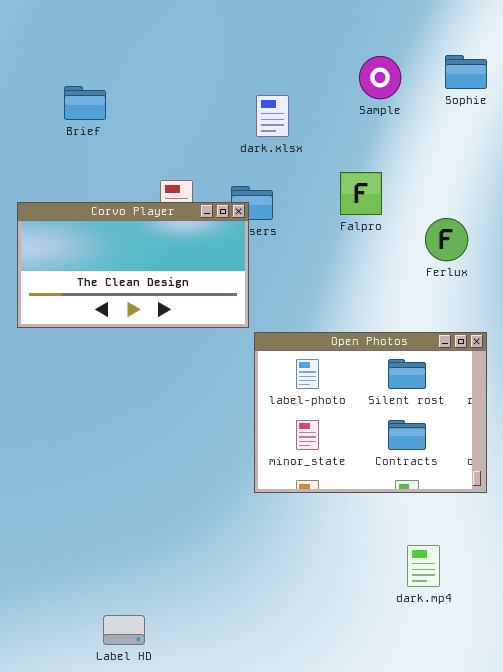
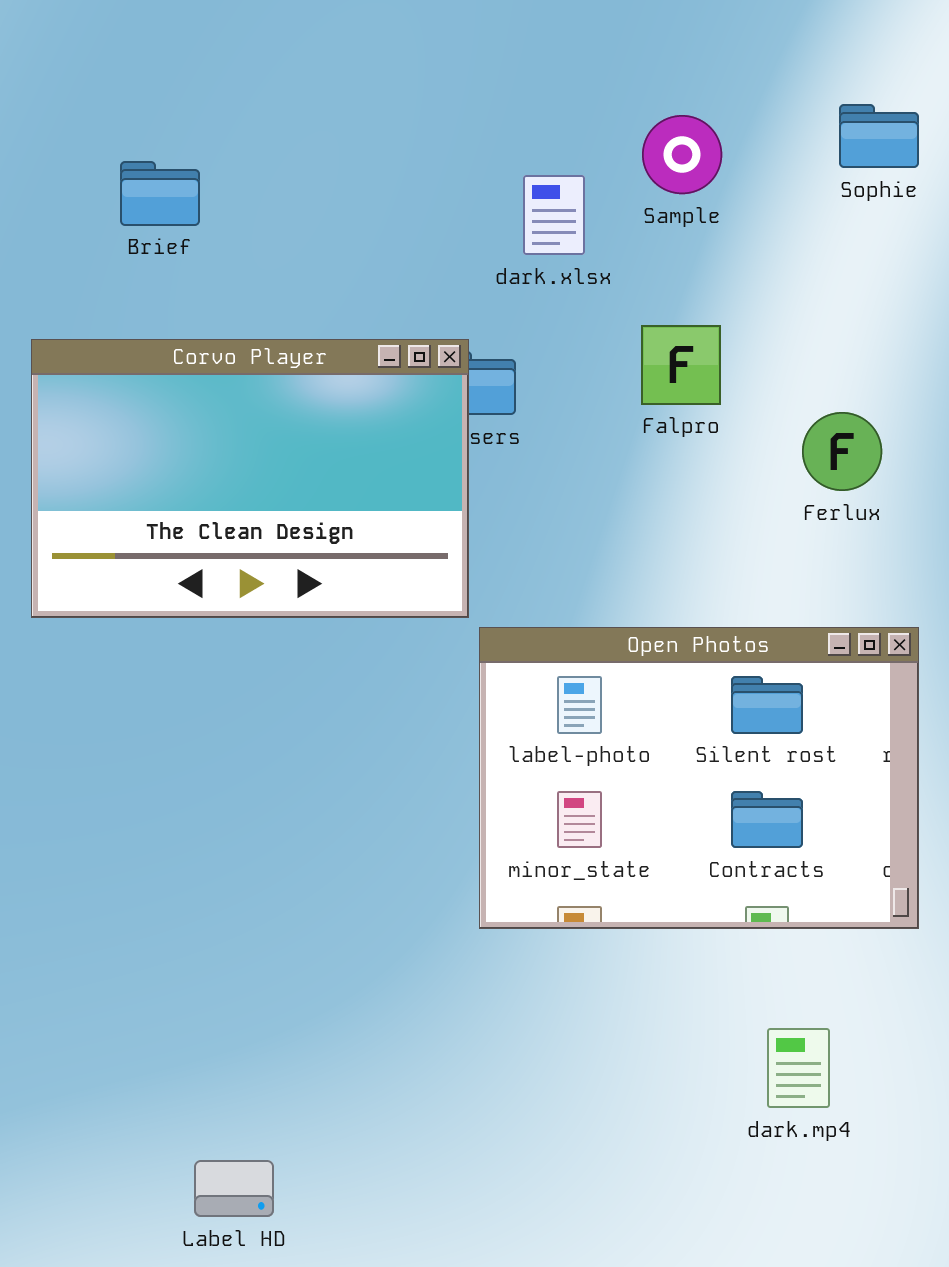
Sample: [359,56,401,99] -> [642,115,722,194], moved
dark.xlsx: [256,95,289,137] -> [523,175,585,255], moved
Corvo Player: [17,202,249,328] -> [31,339,469,618], resized

